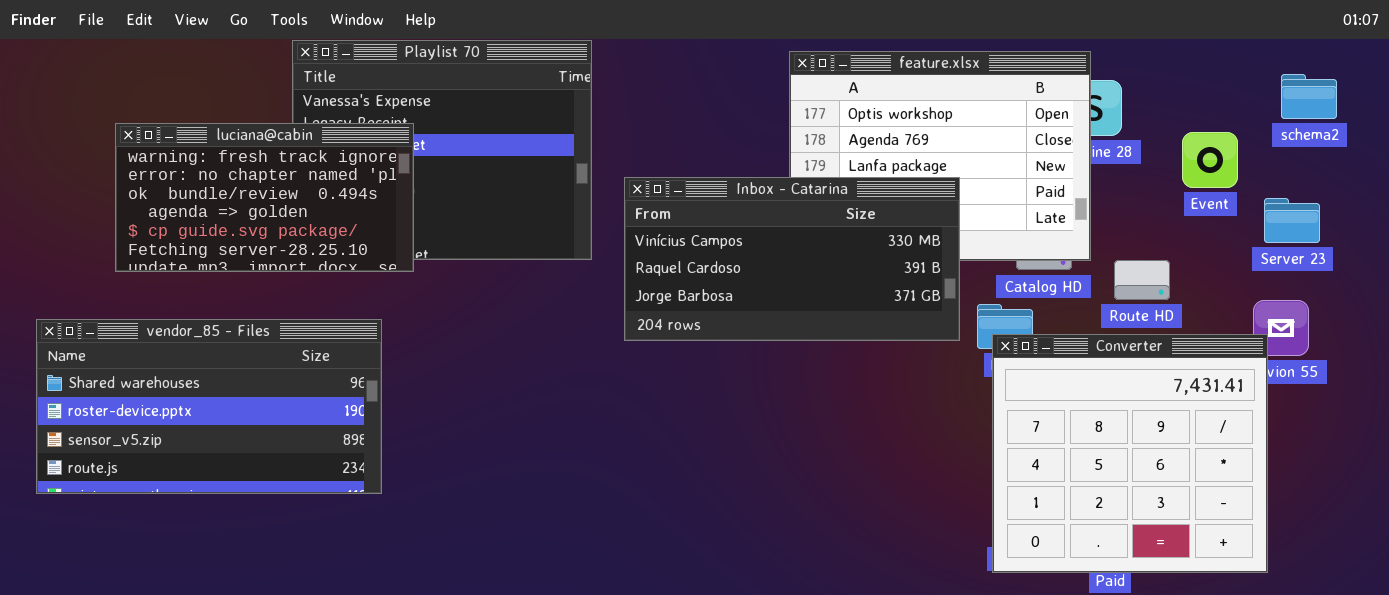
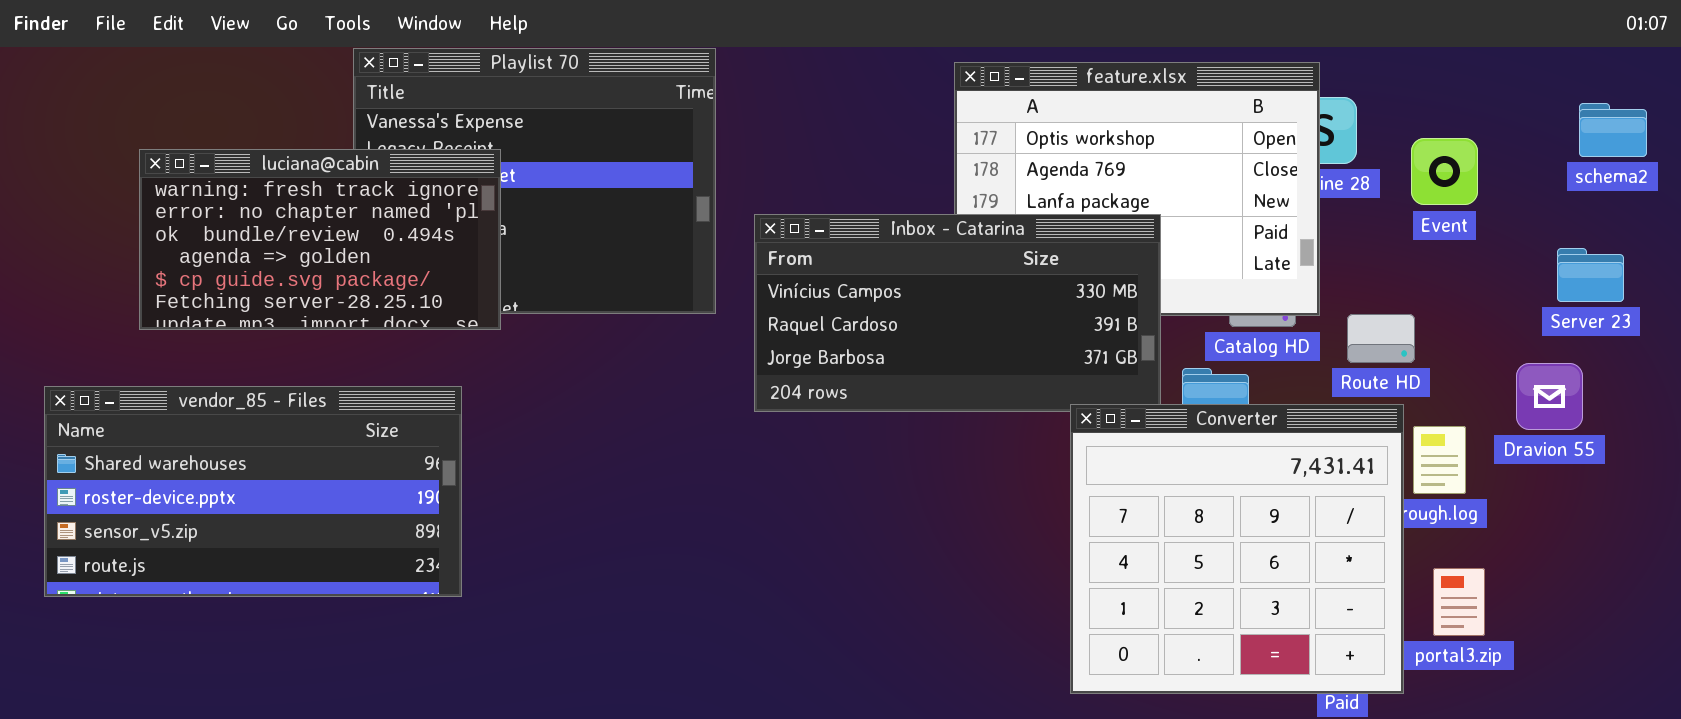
schema2: [1281,74,1337,119] -> [1579,103,1647,157], moved
Event: [1182,132,1238,188] -> [1411,138,1478,205], moved
Server 23: [1264,198,1320,243] -> [1557,248,1624,302], moved
Converter: [992,334,1268,573] -> [1070,404,1404,694], moved

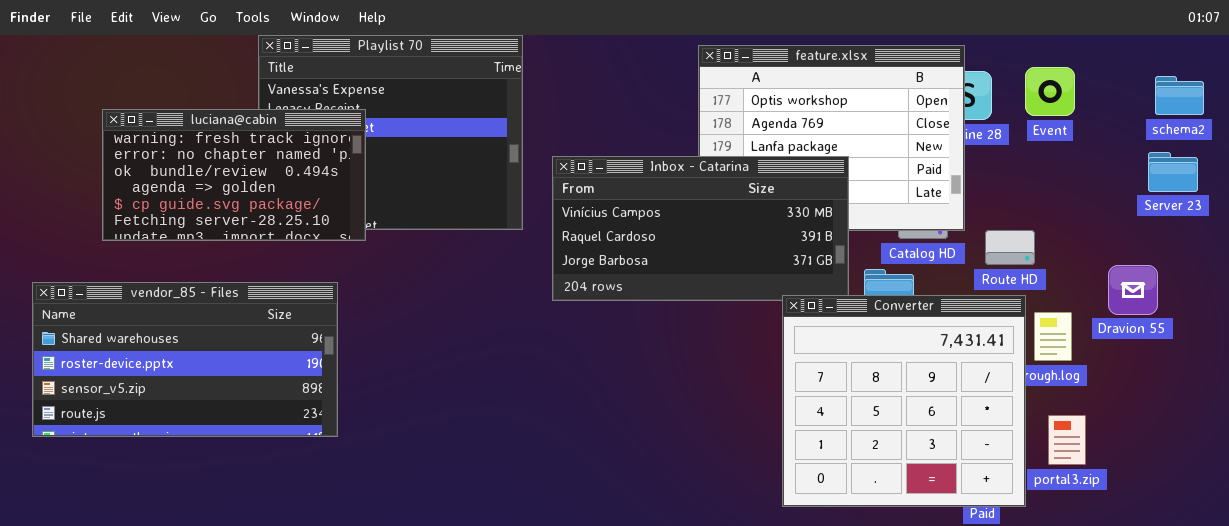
Event: [1411,138,1478,205] -> [1025,67,1075,116], moved
Server 23: [1557,248,1624,302] -> [1148,152,1198,192], moved

